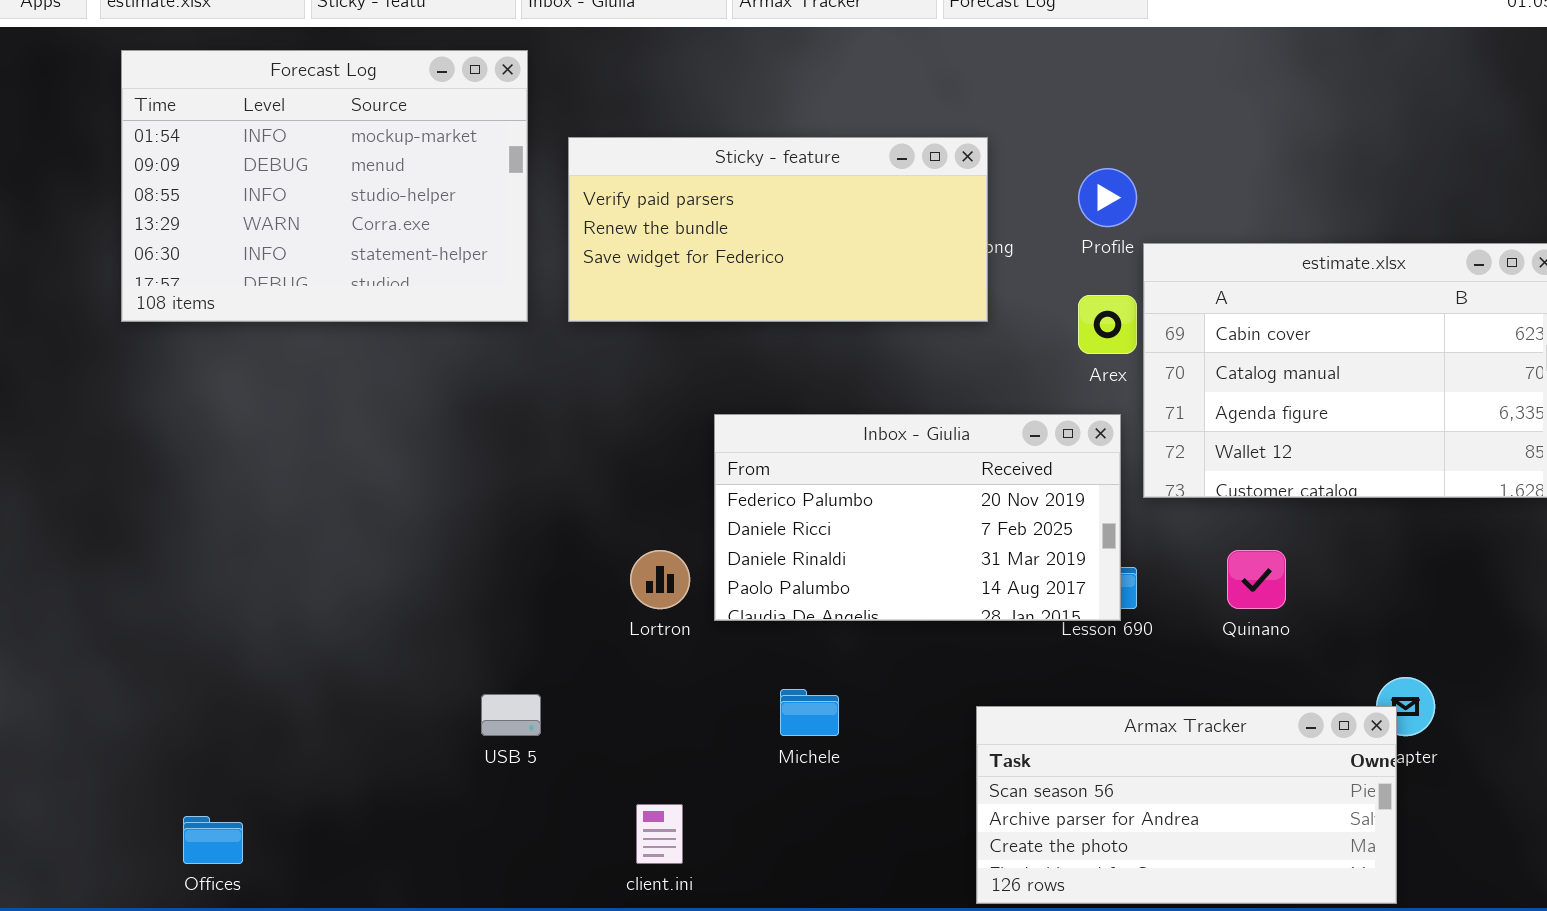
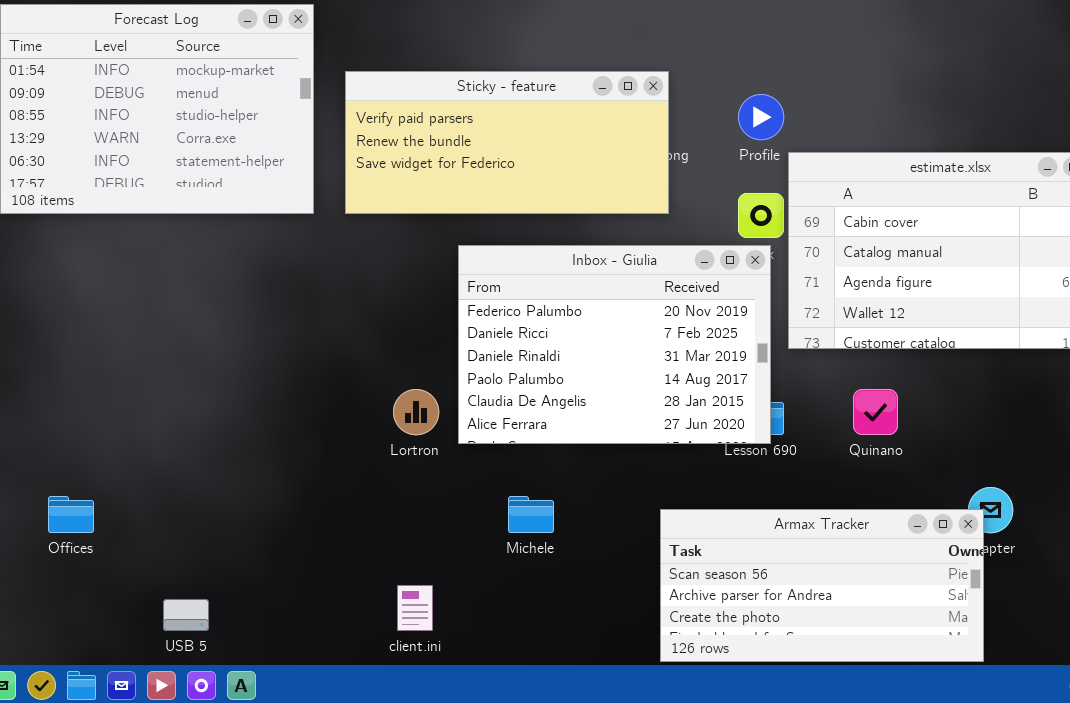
Inbox - Giulia: [714,414,1121,621] -> [458,245,771,444], resized
USB 5: [481,694,541,736] -> [163,599,209,631], moved
Offices: [183,816,243,864] -> [48,496,94,533], moved

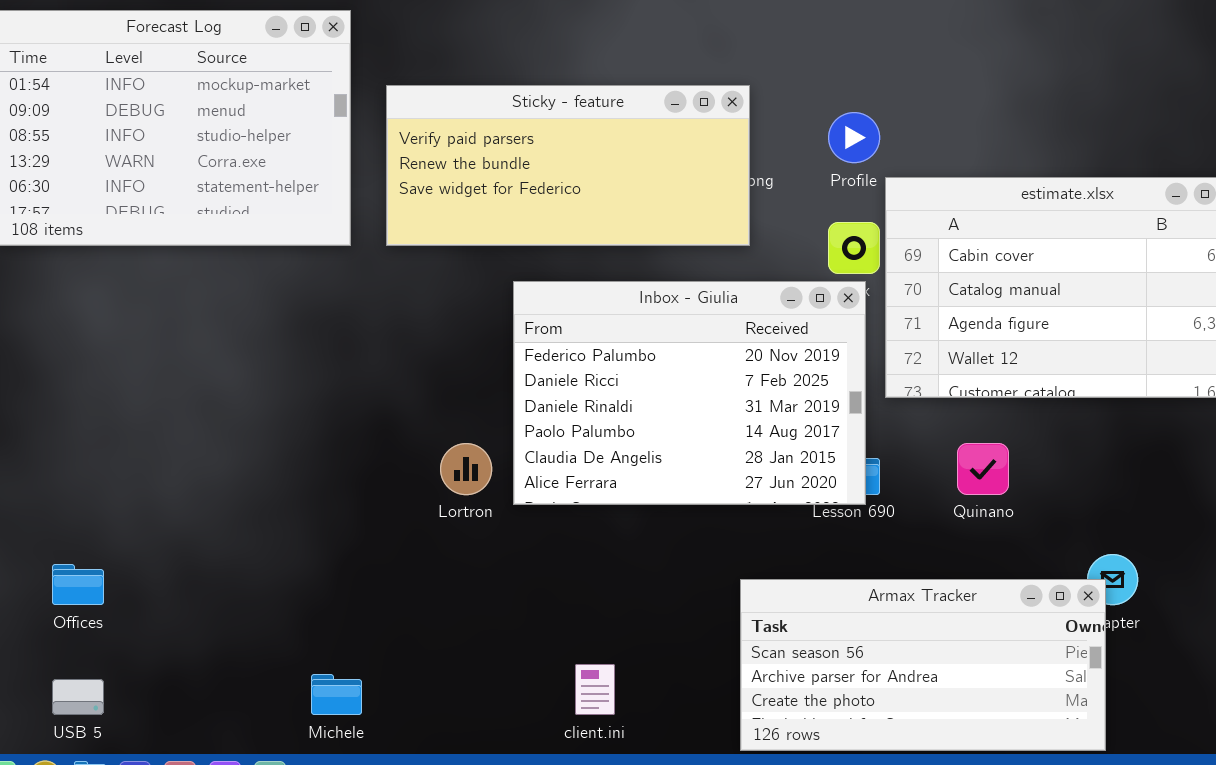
Michele: [508,496,554,533] -> [311,674,362,715], moved
client.ini: [397,585,433,631] -> [575,664,615,715], moved
USB 5: [163,599,209,631] -> [52,679,104,715], moved

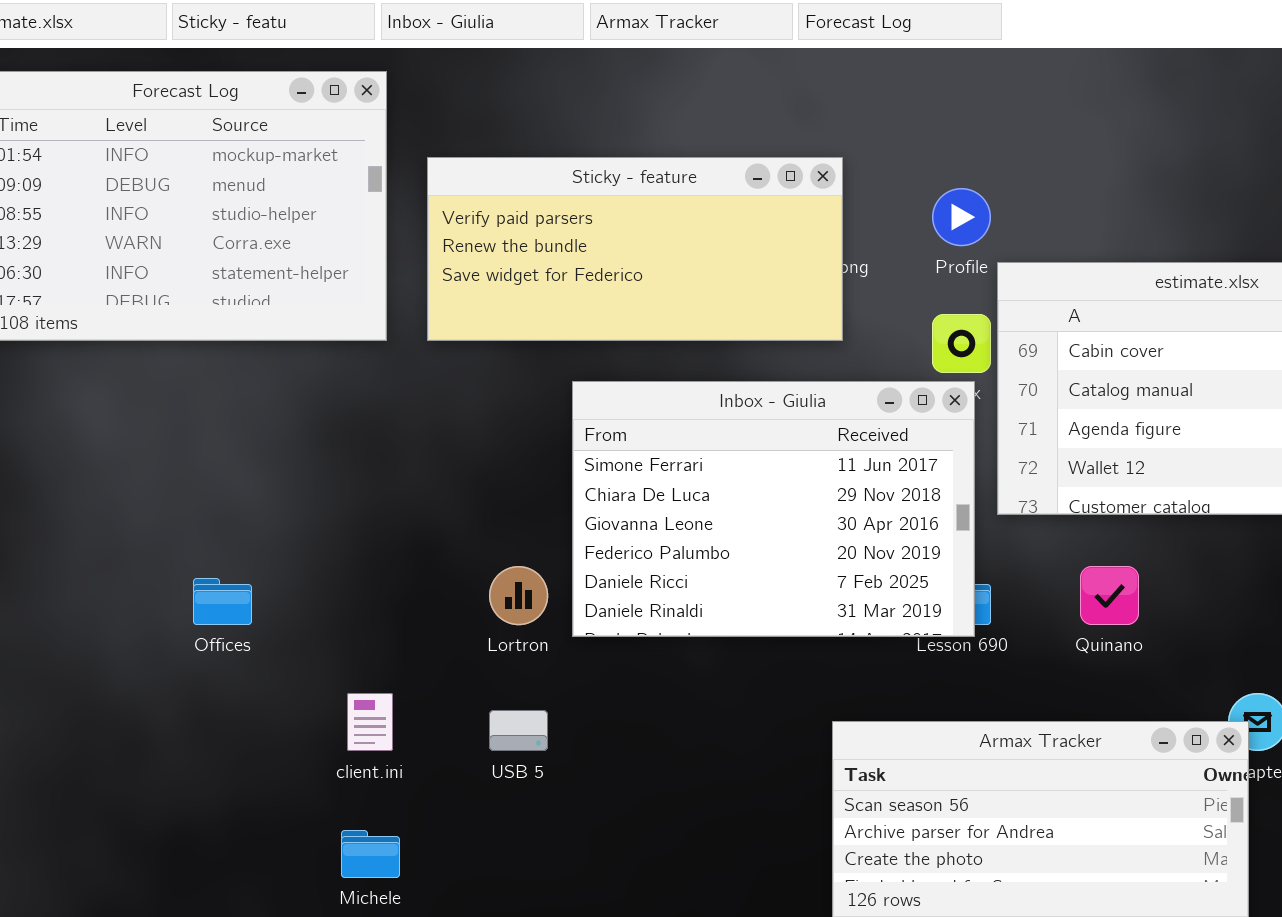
Inbox - Giulia: [513,281,866,505] -> [572,381,975,637], scrolled up 3 rows
Offices: [52,564,104,605] -> [193,578,252,625], moved
client.ini: [575,664,615,715] -> [347,693,393,751], moved
USB 5: [52,679,104,715] -> [489,710,548,751], moved

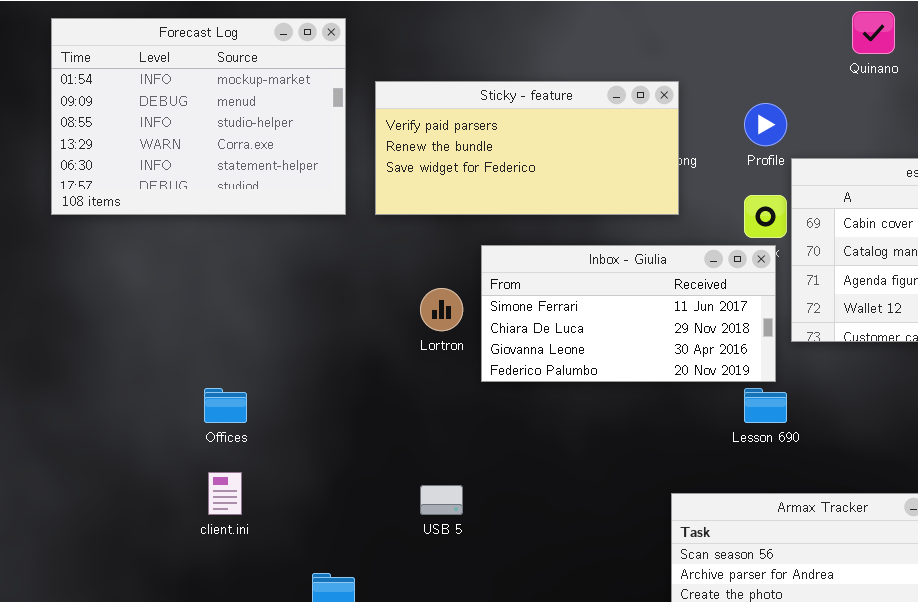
Inbox - Giulia: [572,381,975,637] -> [481,245,776,382], resized
Lortron: [489,566,548,625] -> [420,288,463,331], moved
Quinano: [1080,566,1139,625] -> [852,11,895,54], moved
client.ini: [347,693,393,751] -> [208,472,242,515], moved

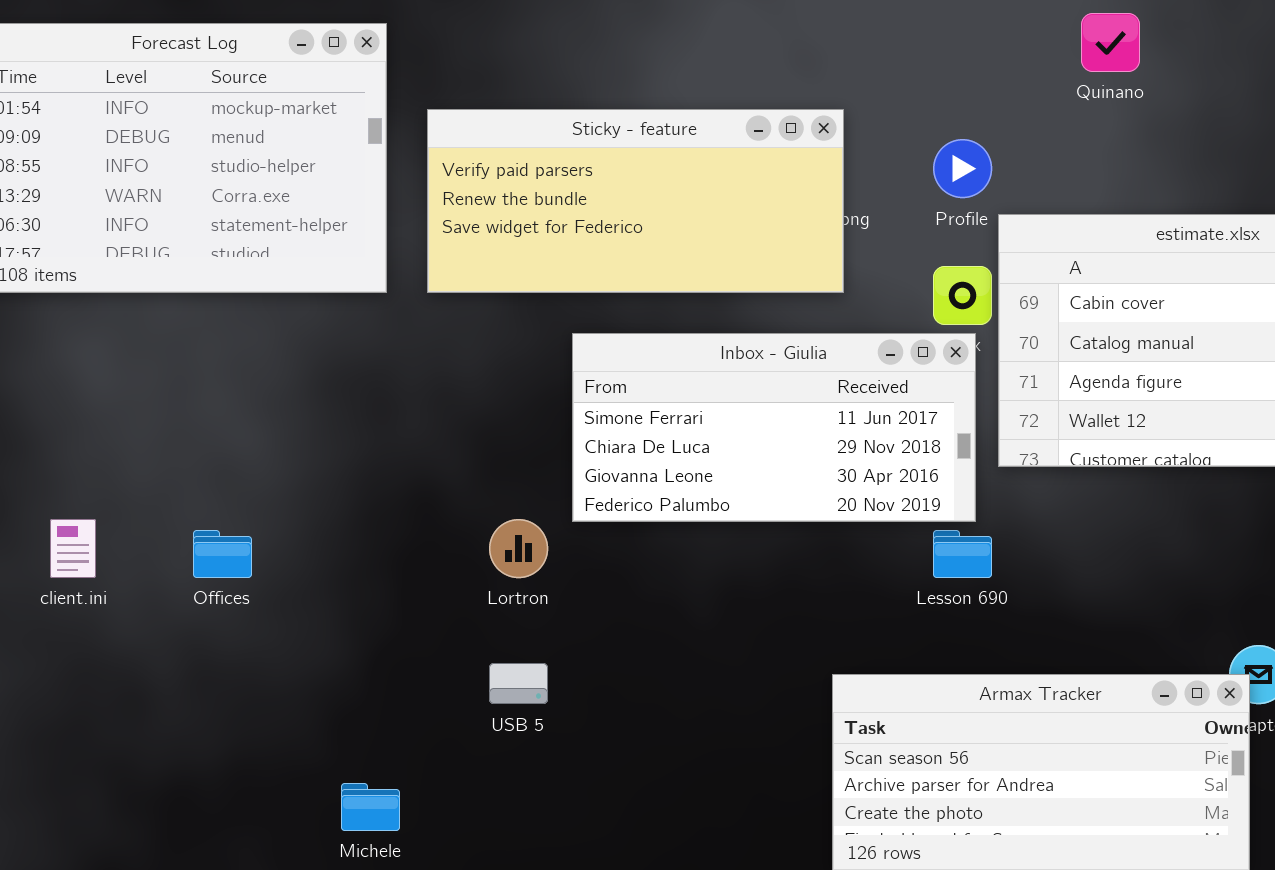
Lortron: [420,288,463,331] -> [489,519,548,578], moved
client.ini: [208,472,242,515] -> [50,519,96,578], moved

